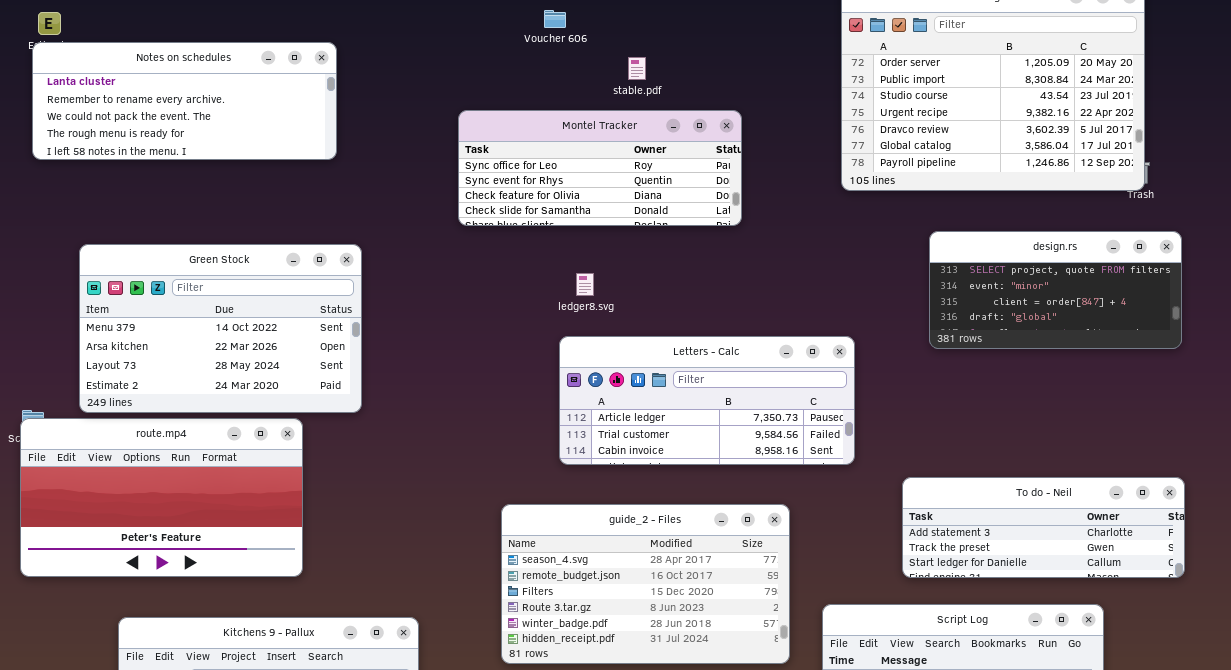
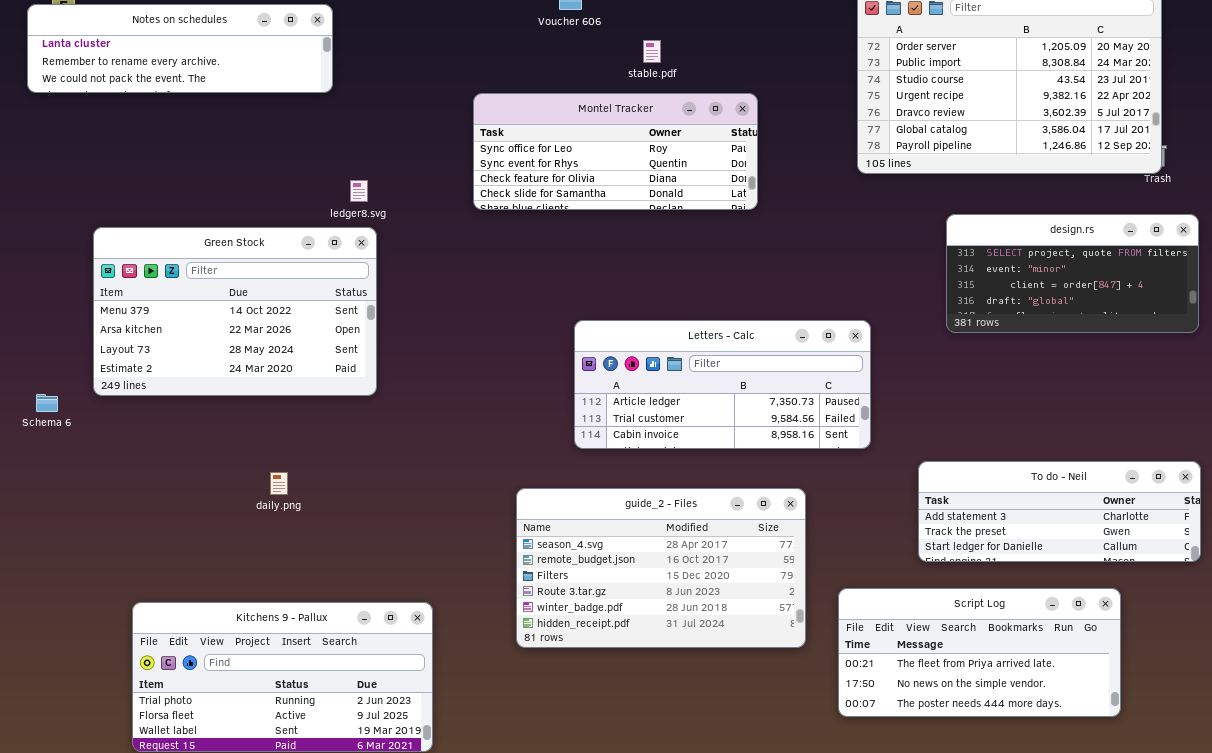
Notes on schedules: [32,42,337,160] -> [27,4,333,93], moved, resized
ledger8.svg: [576,273,594,296] -> [350,180,368,202], moved
route.mp4: [20,418,303,577] -> none, closed

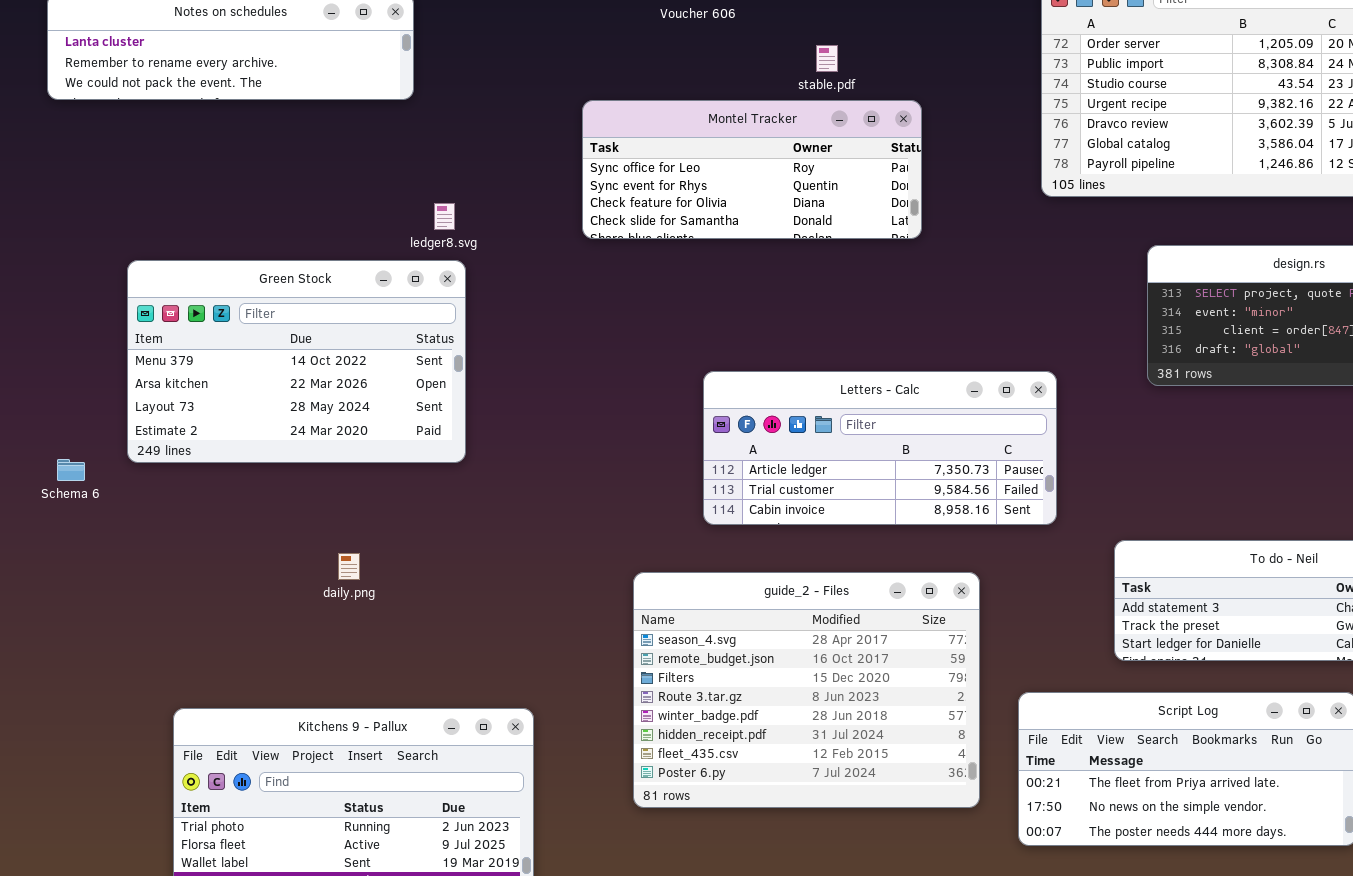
stable.pdf: [643,40,661,63] -> [816,45,838,72], moved
guide_2 - Files: [516,488,806,648] -> [633,572,980,808], resized

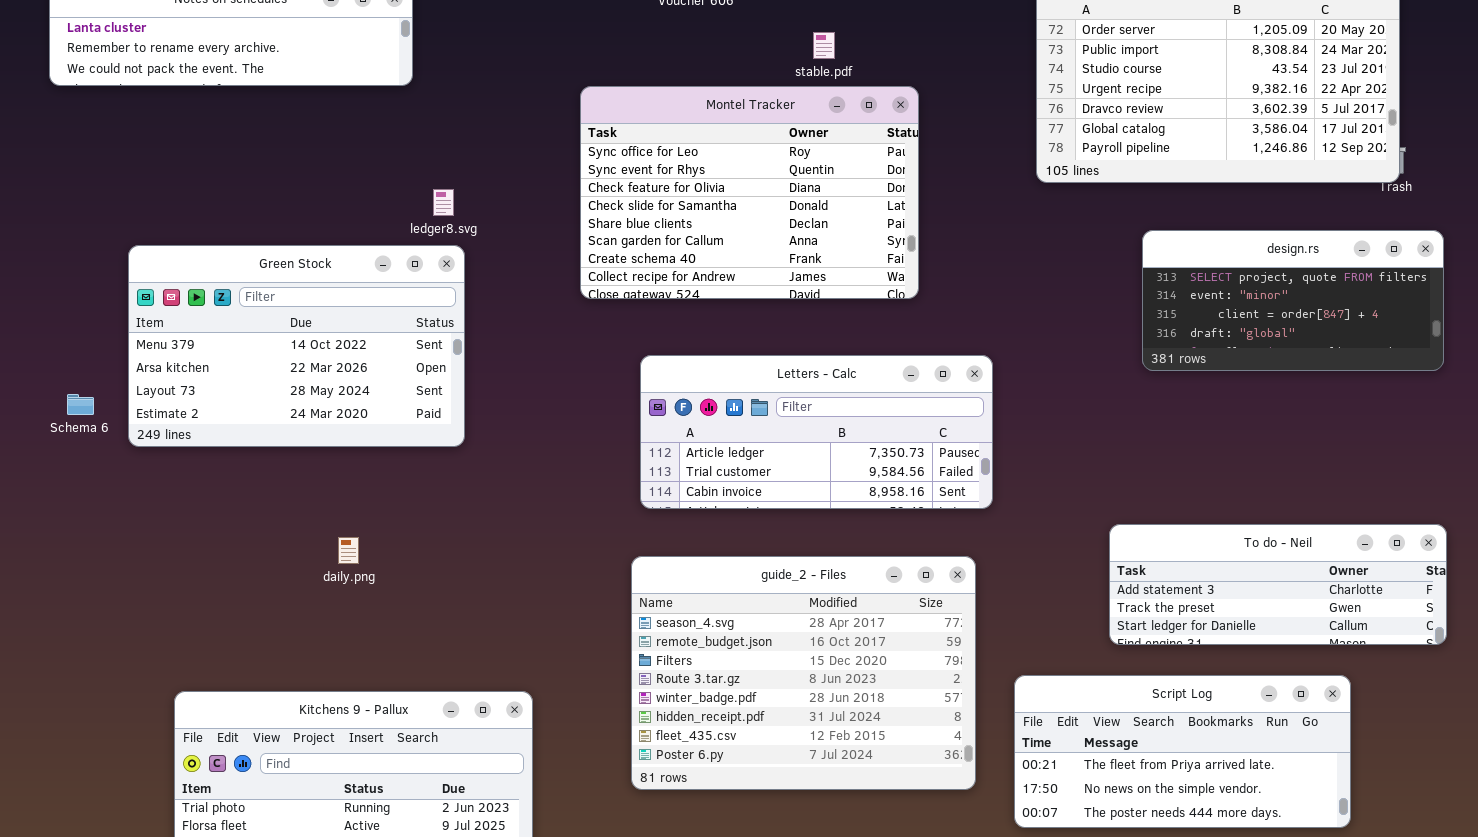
Montel Tracker: [582,100,922,239] -> [580,86,919,299], resized
Letters - Calc: [703,371,1057,525] -> [640,355,993,509], moved
Schema 6: [57,459,85,481] -> [67,394,94,415], moved

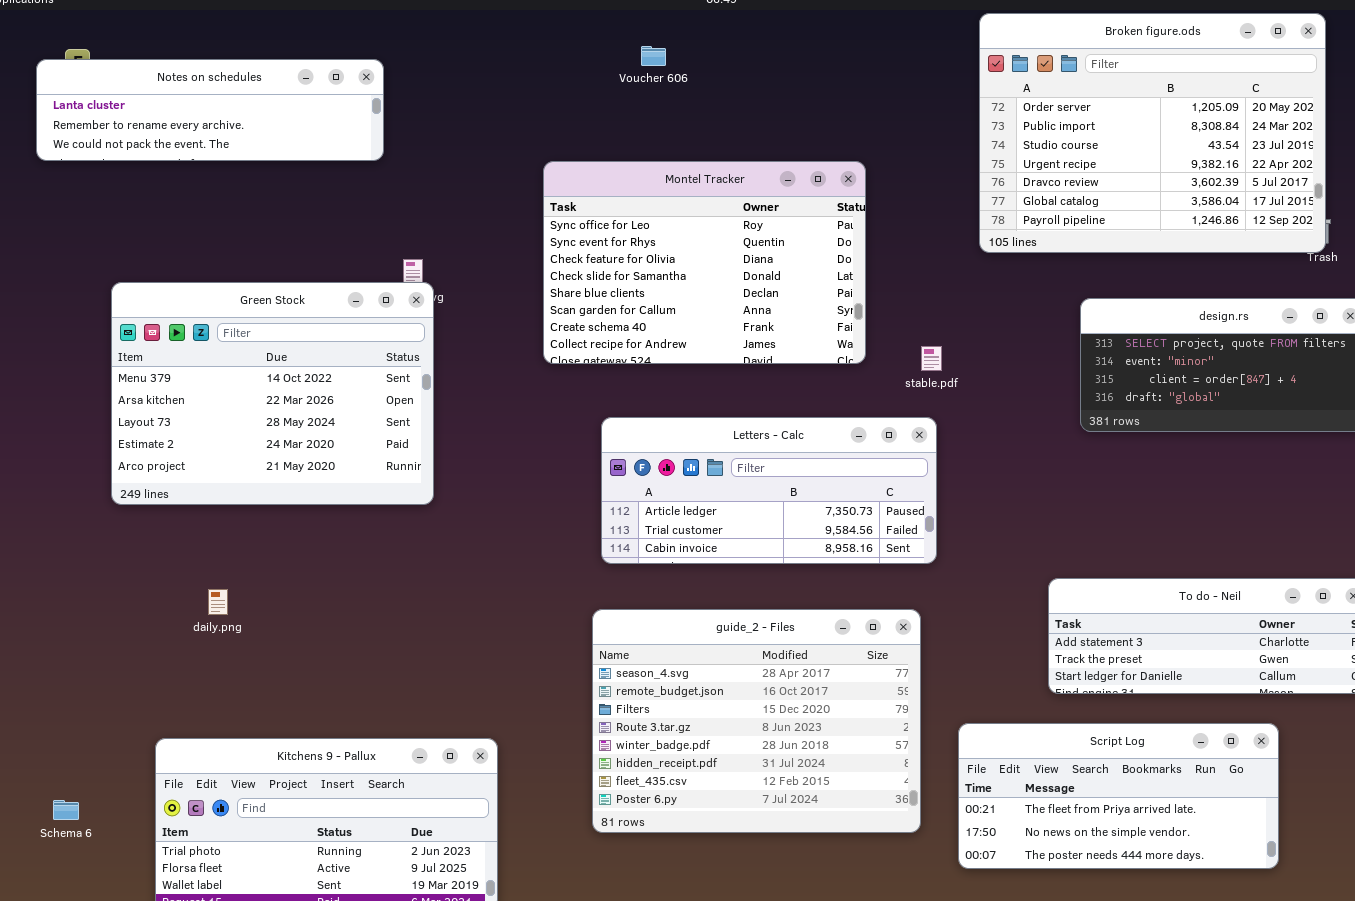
stable.pdf: [813,32,835,59] -> [921,346,942,371], moved
Green Stock: [128,245,465,447] -> [111,282,434,505], resized
Schema 6: [67,394,94,415] -> [53,800,79,820], moved
daily.png: [338,537,359,564] -> [208,589,228,615], moved

